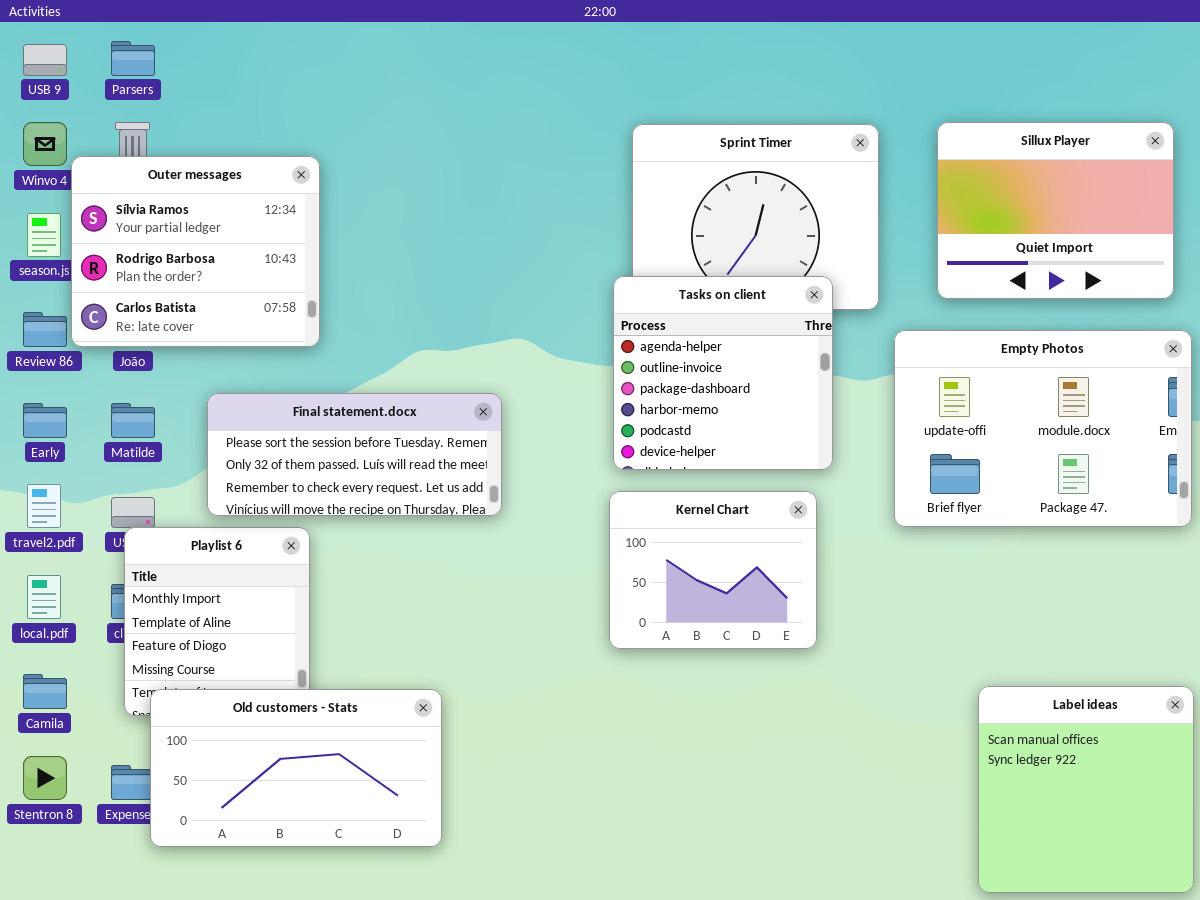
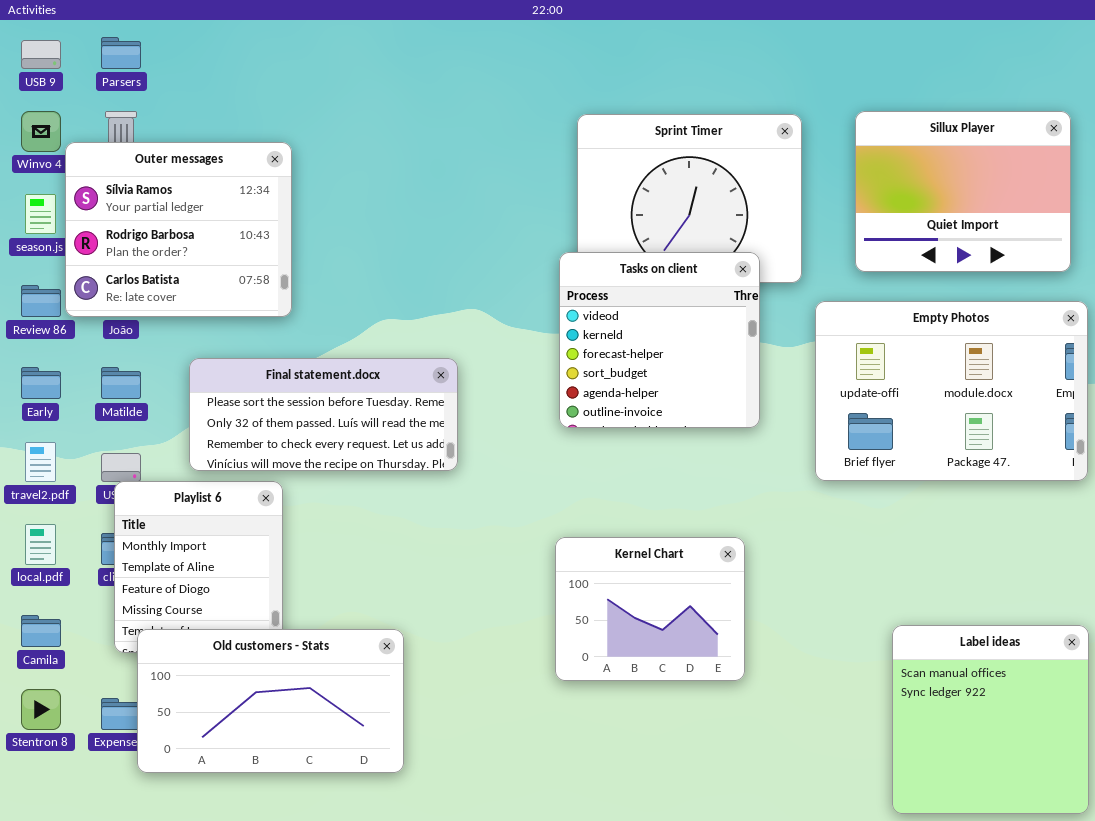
Tasks on client: [613,276,833,470] -> [559,252,760,428], scrolled up 4 rows
Kernel Chart: [609,491,817,649] -> [555,537,745,681], moved

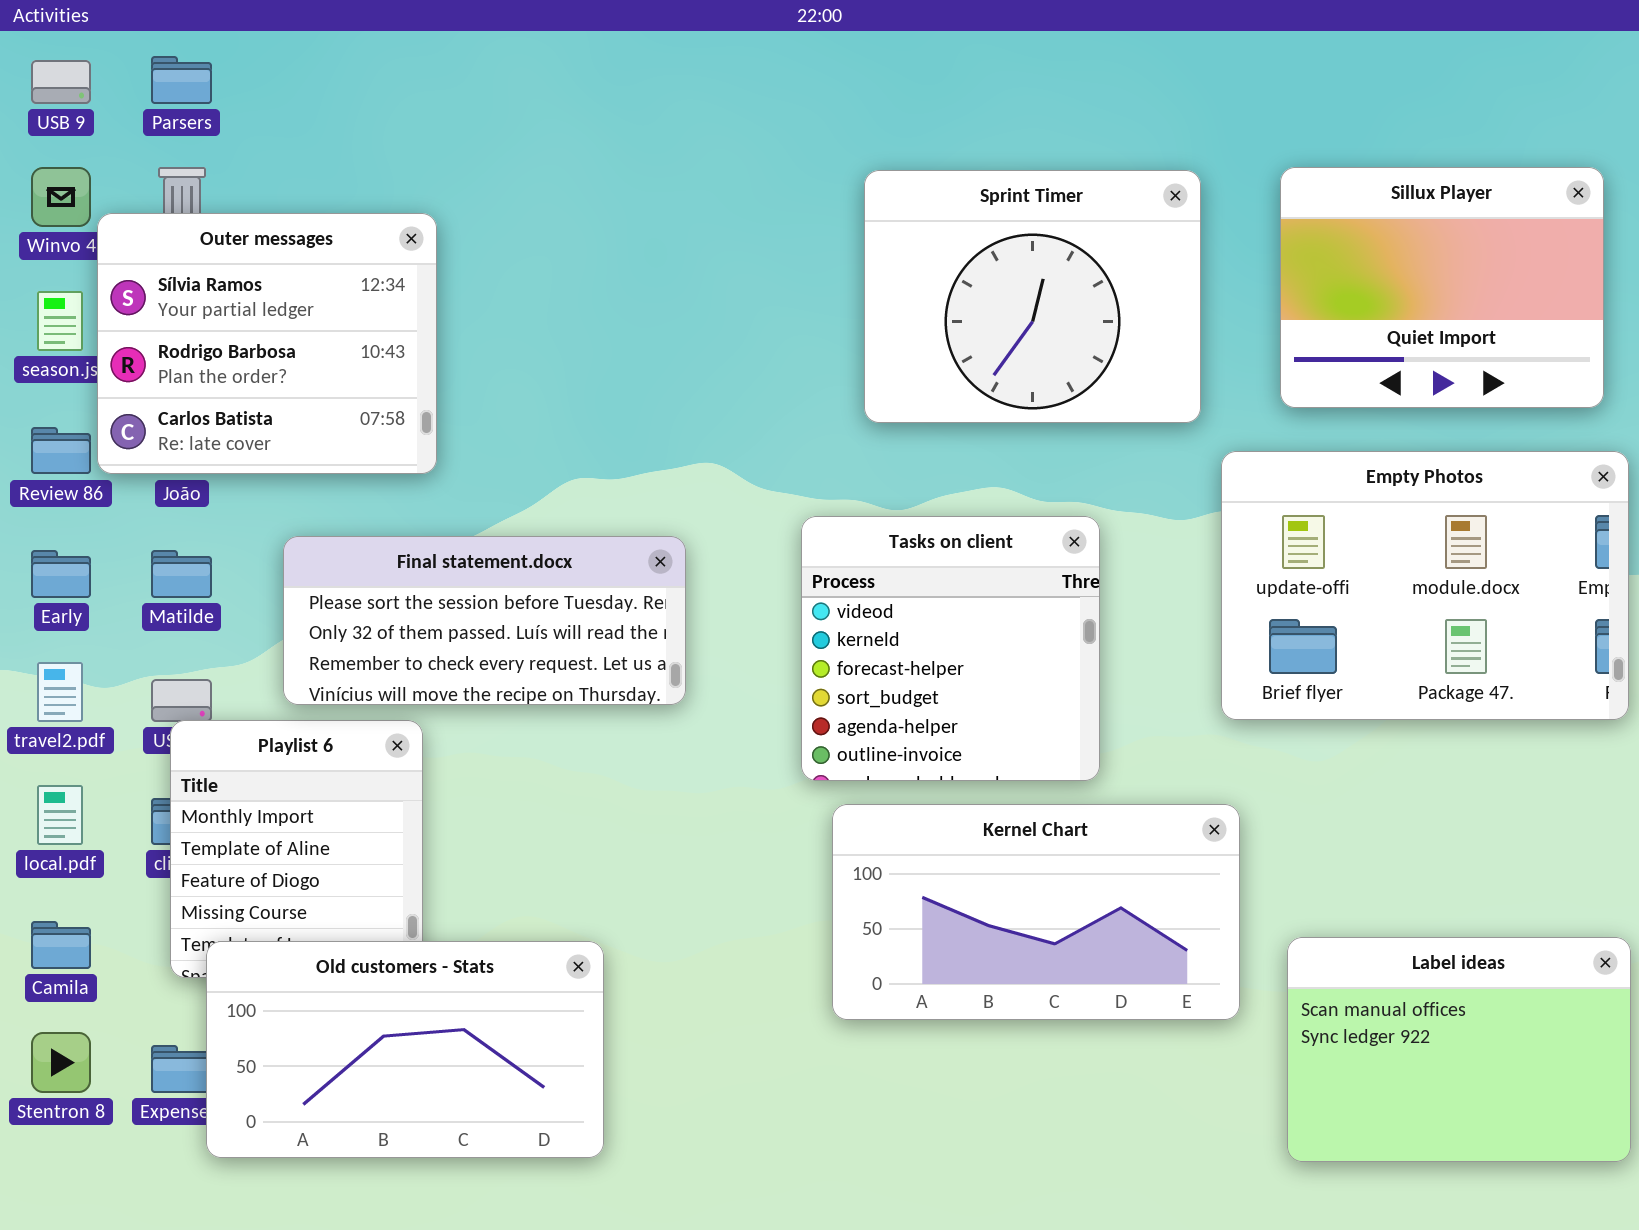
Tasks on client: [559,252,760,428] -> [801,516,1100,781], moved
Kernel Chart: [555,537,745,681] -> [832,804,1240,1020], resized
Label ideas: [892,625,1089,814] -> [1287,937,1631,1162], resized

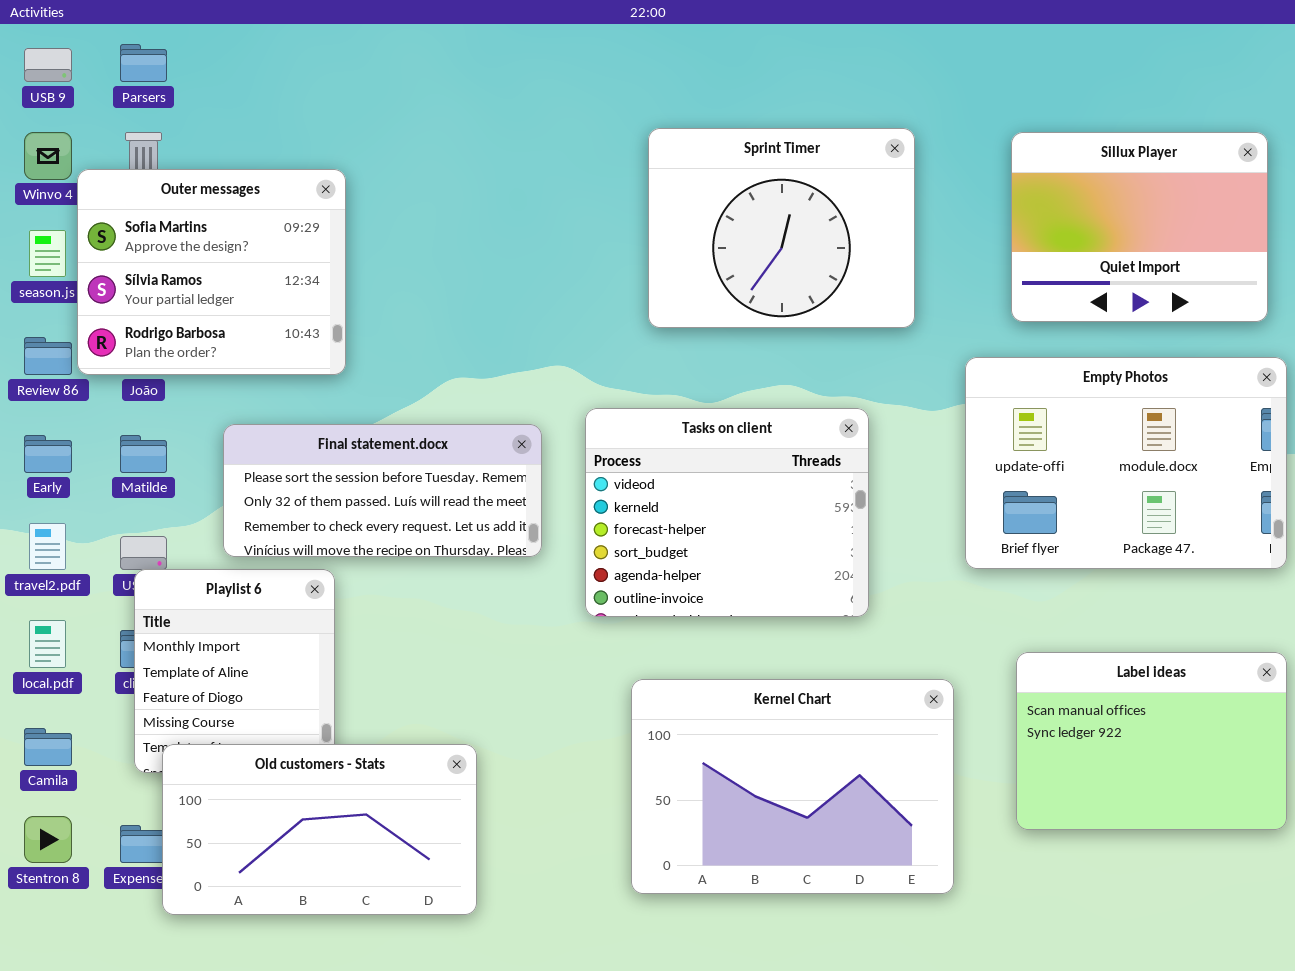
Sprint Timer: [864,170,1201,423] -> [648,128,915,328], moved
Outer messages: [97,213,437,474] -> [77,169,346,375], scrolled up 1 row
Tasks on client: [801,516,1100,781] -> [585,408,869,617], resized
Kernel Chart: [832,804,1240,1020] -> [631,679,954,894], moved, resized
Label ideas: [1287,937,1631,1162] -> [1016,652,1287,830], moved

